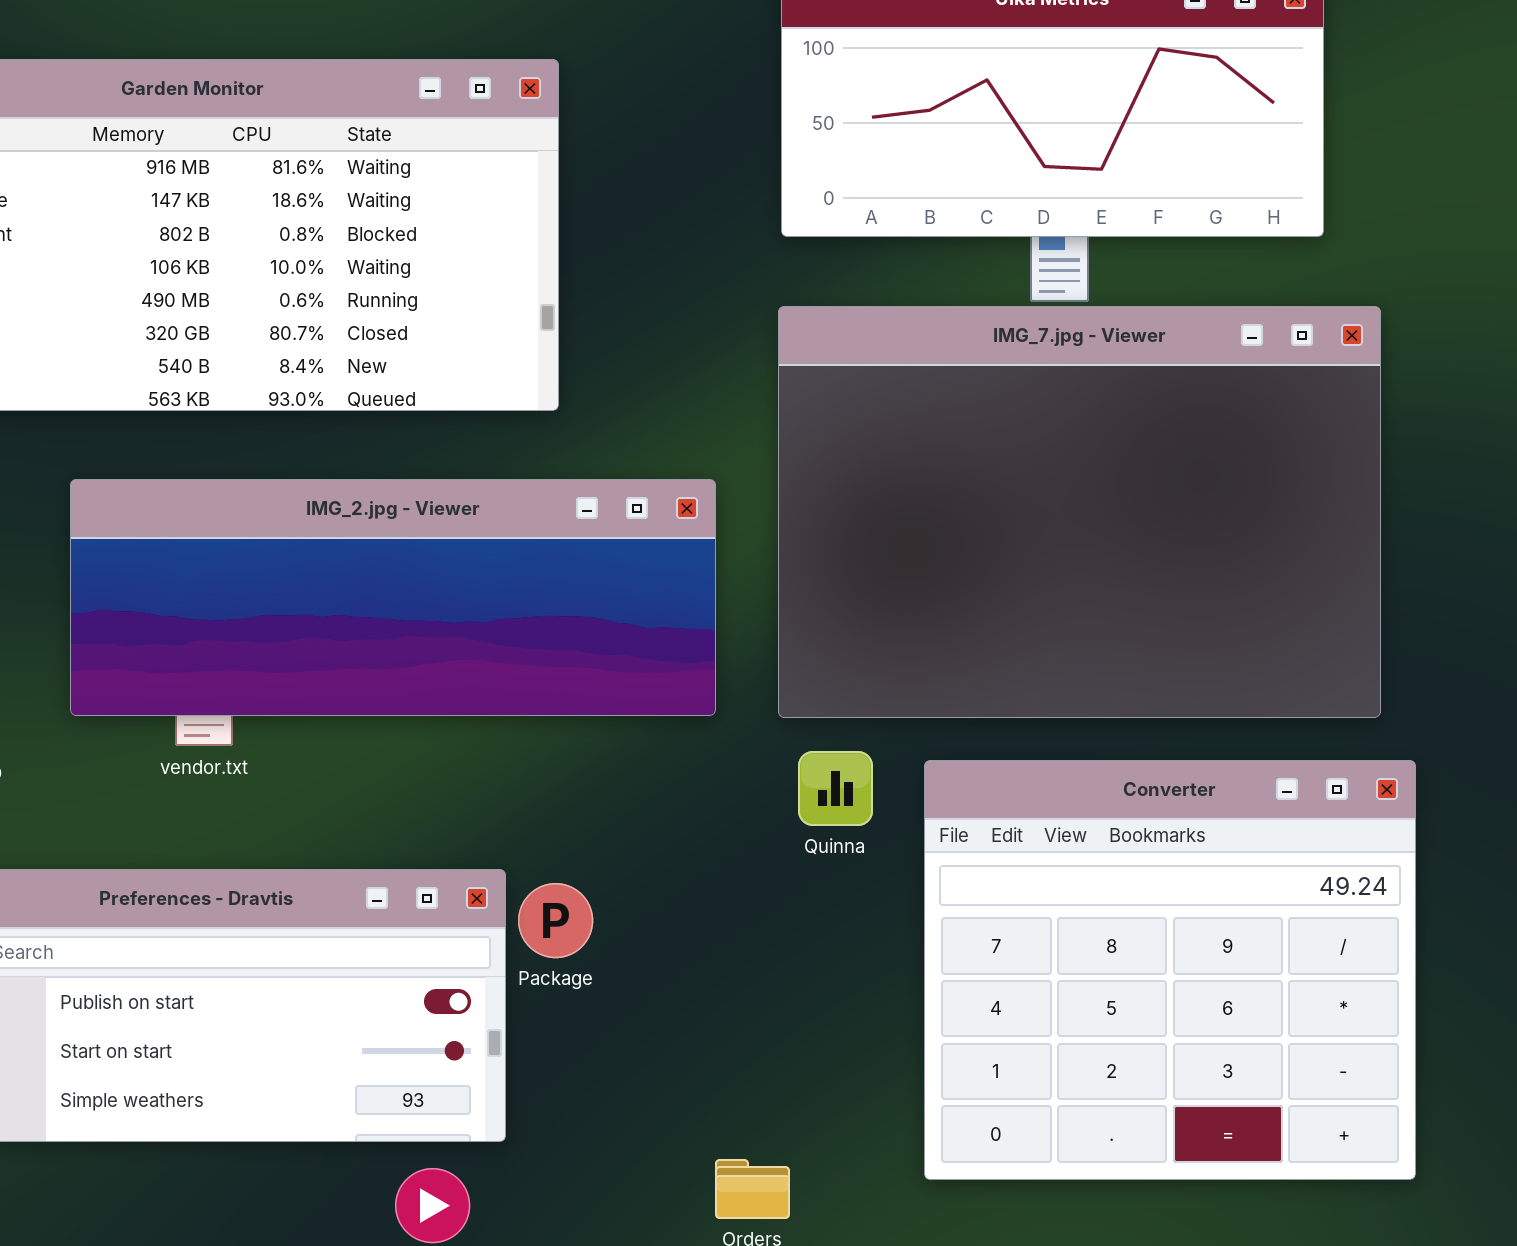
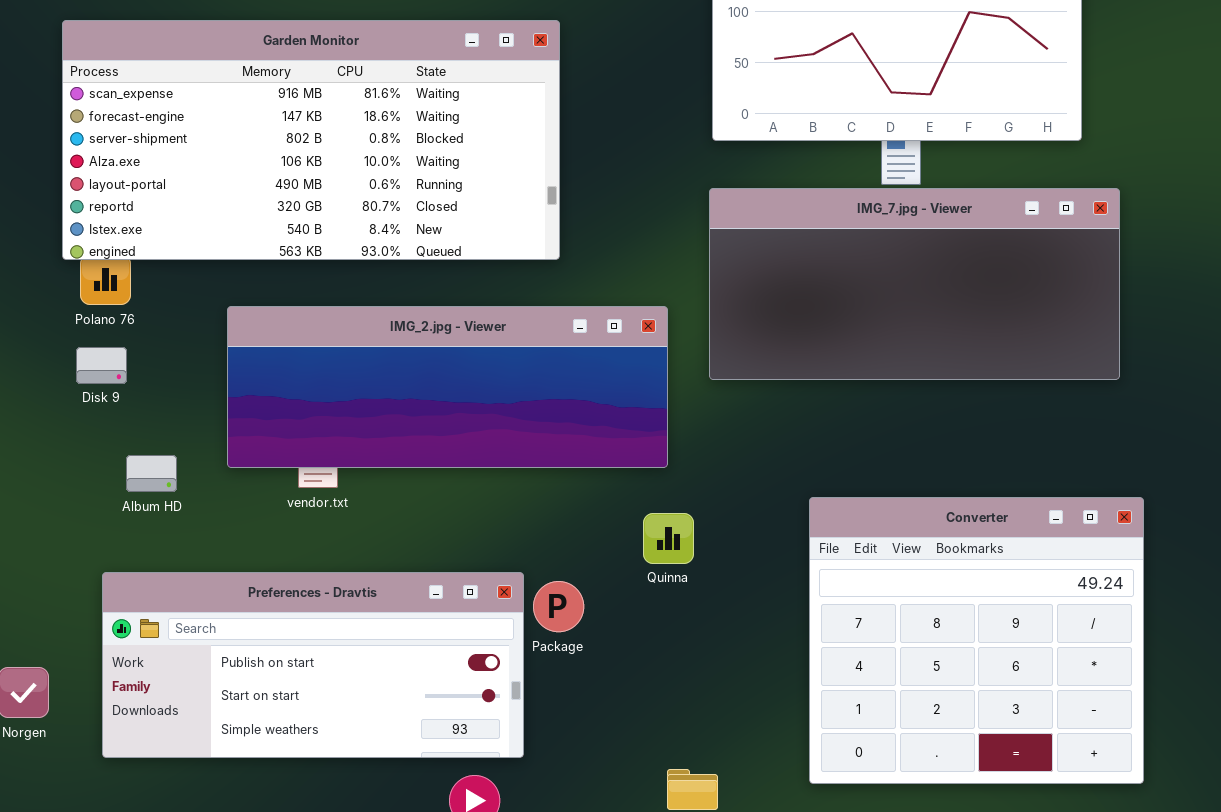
IMG_7.jpg - Viewer: [778,306,1381,718] -> [709,188,1120,380], resized
Quinna: [798,751,873,826] -> [643,513,694,564], moved

